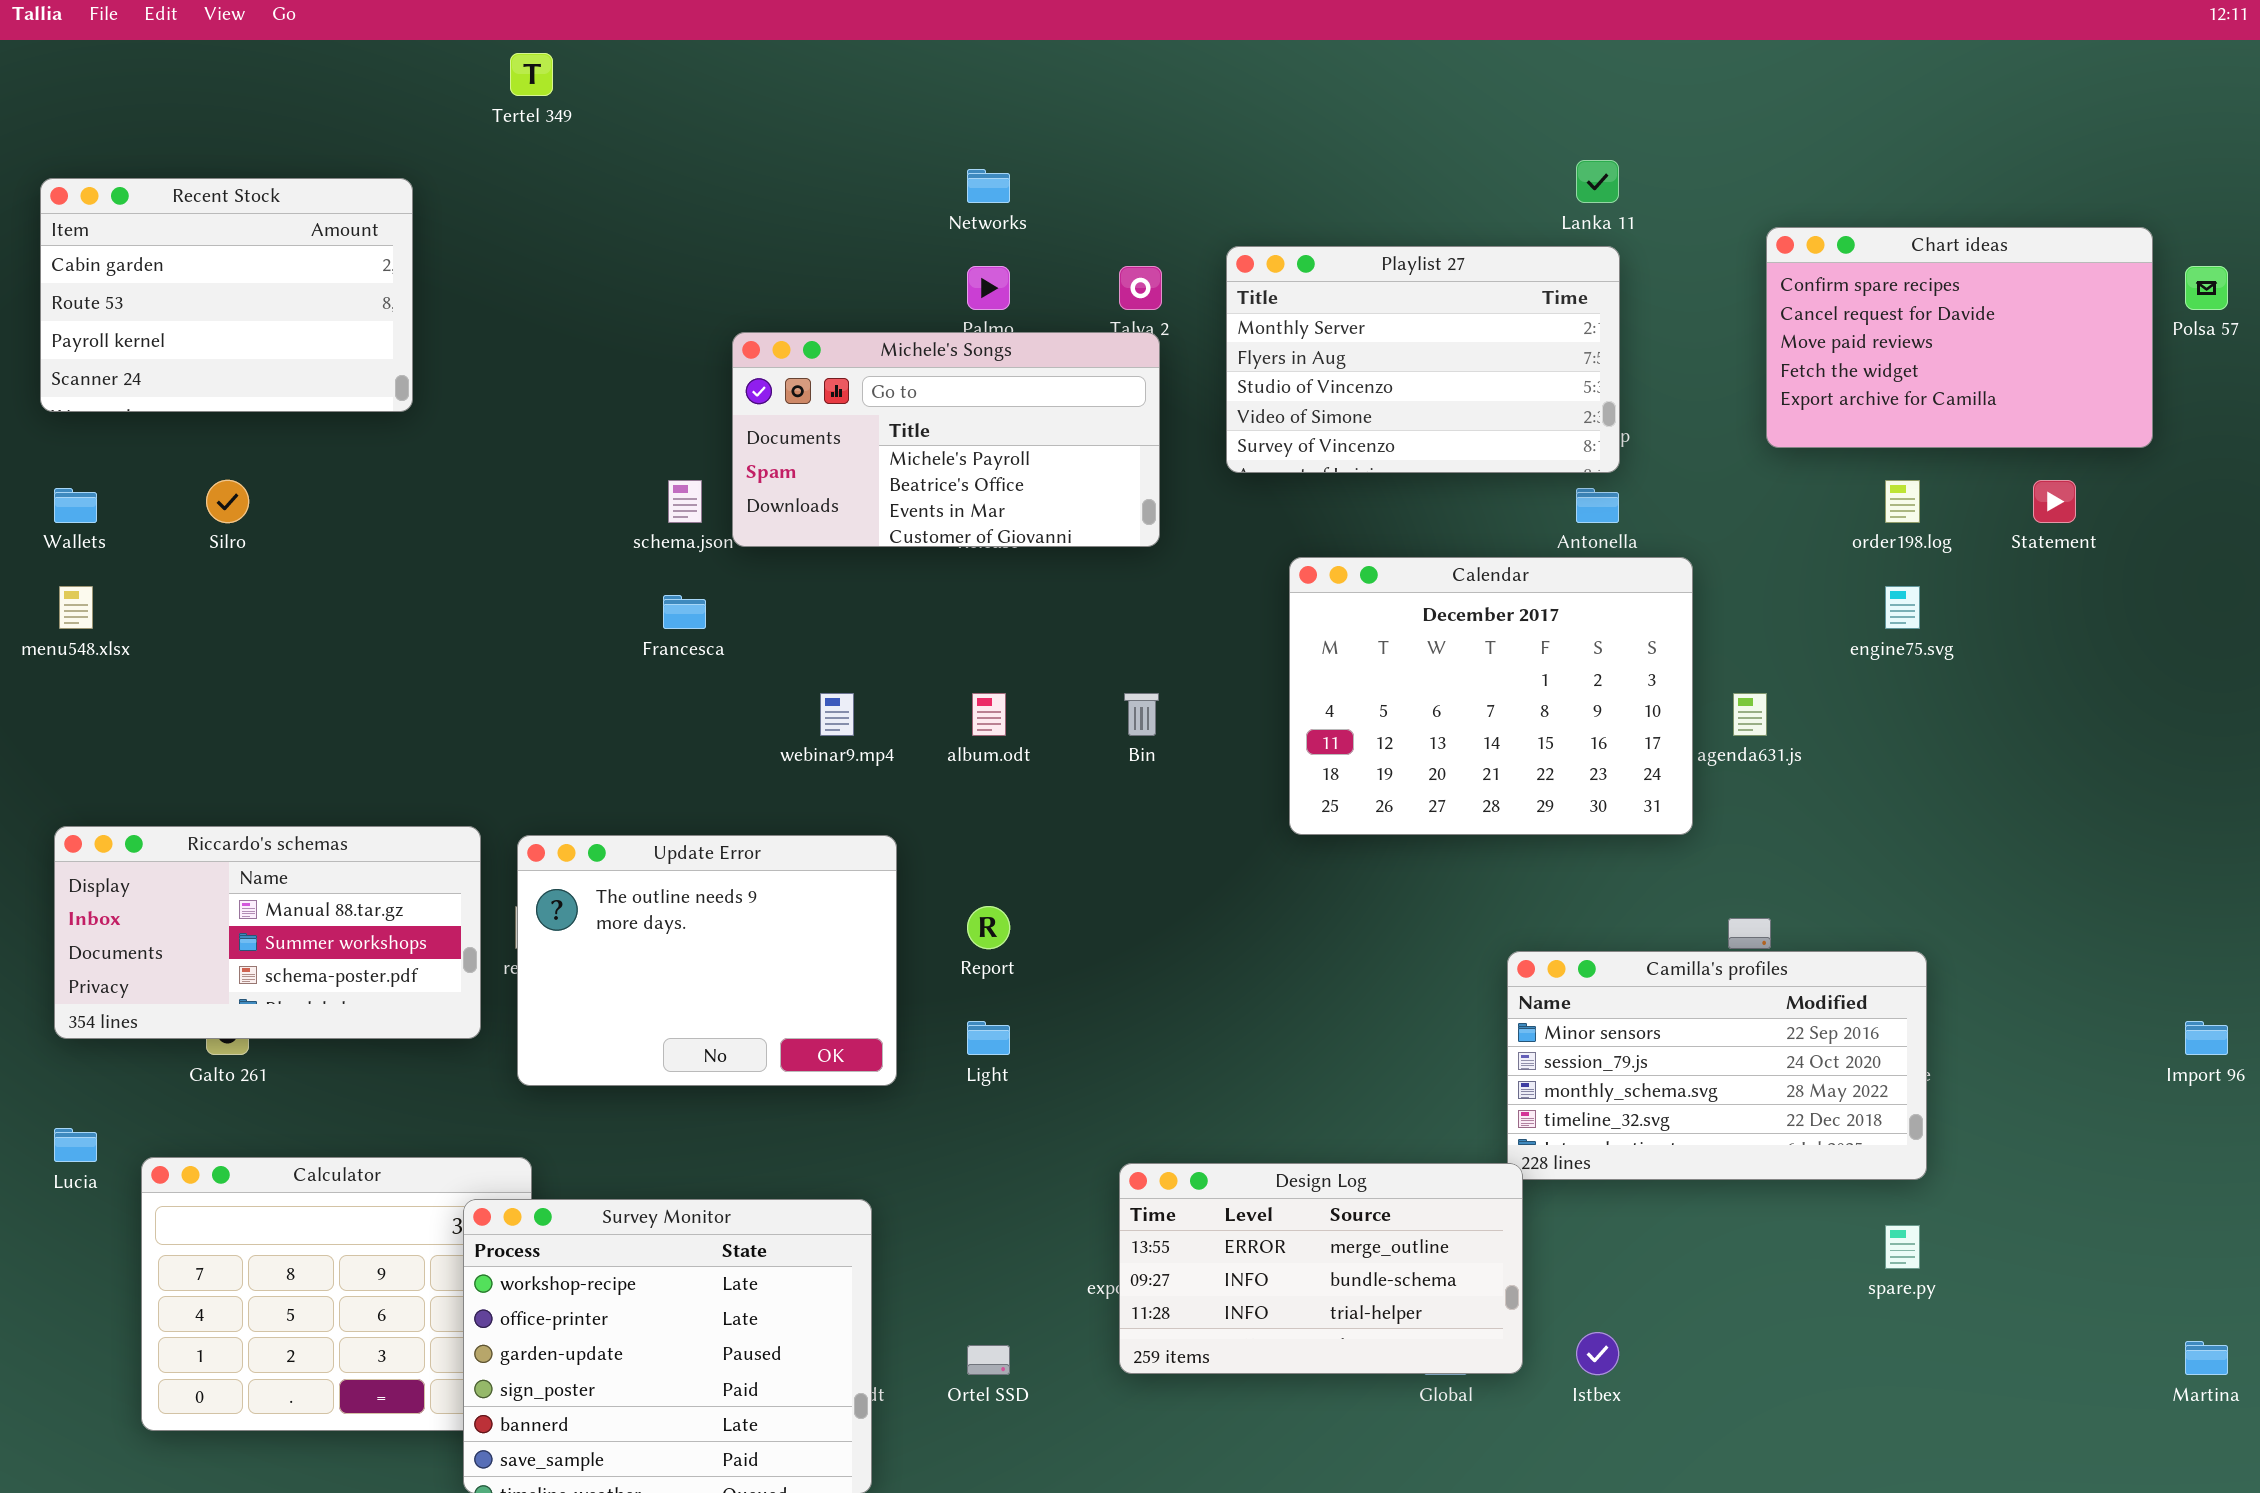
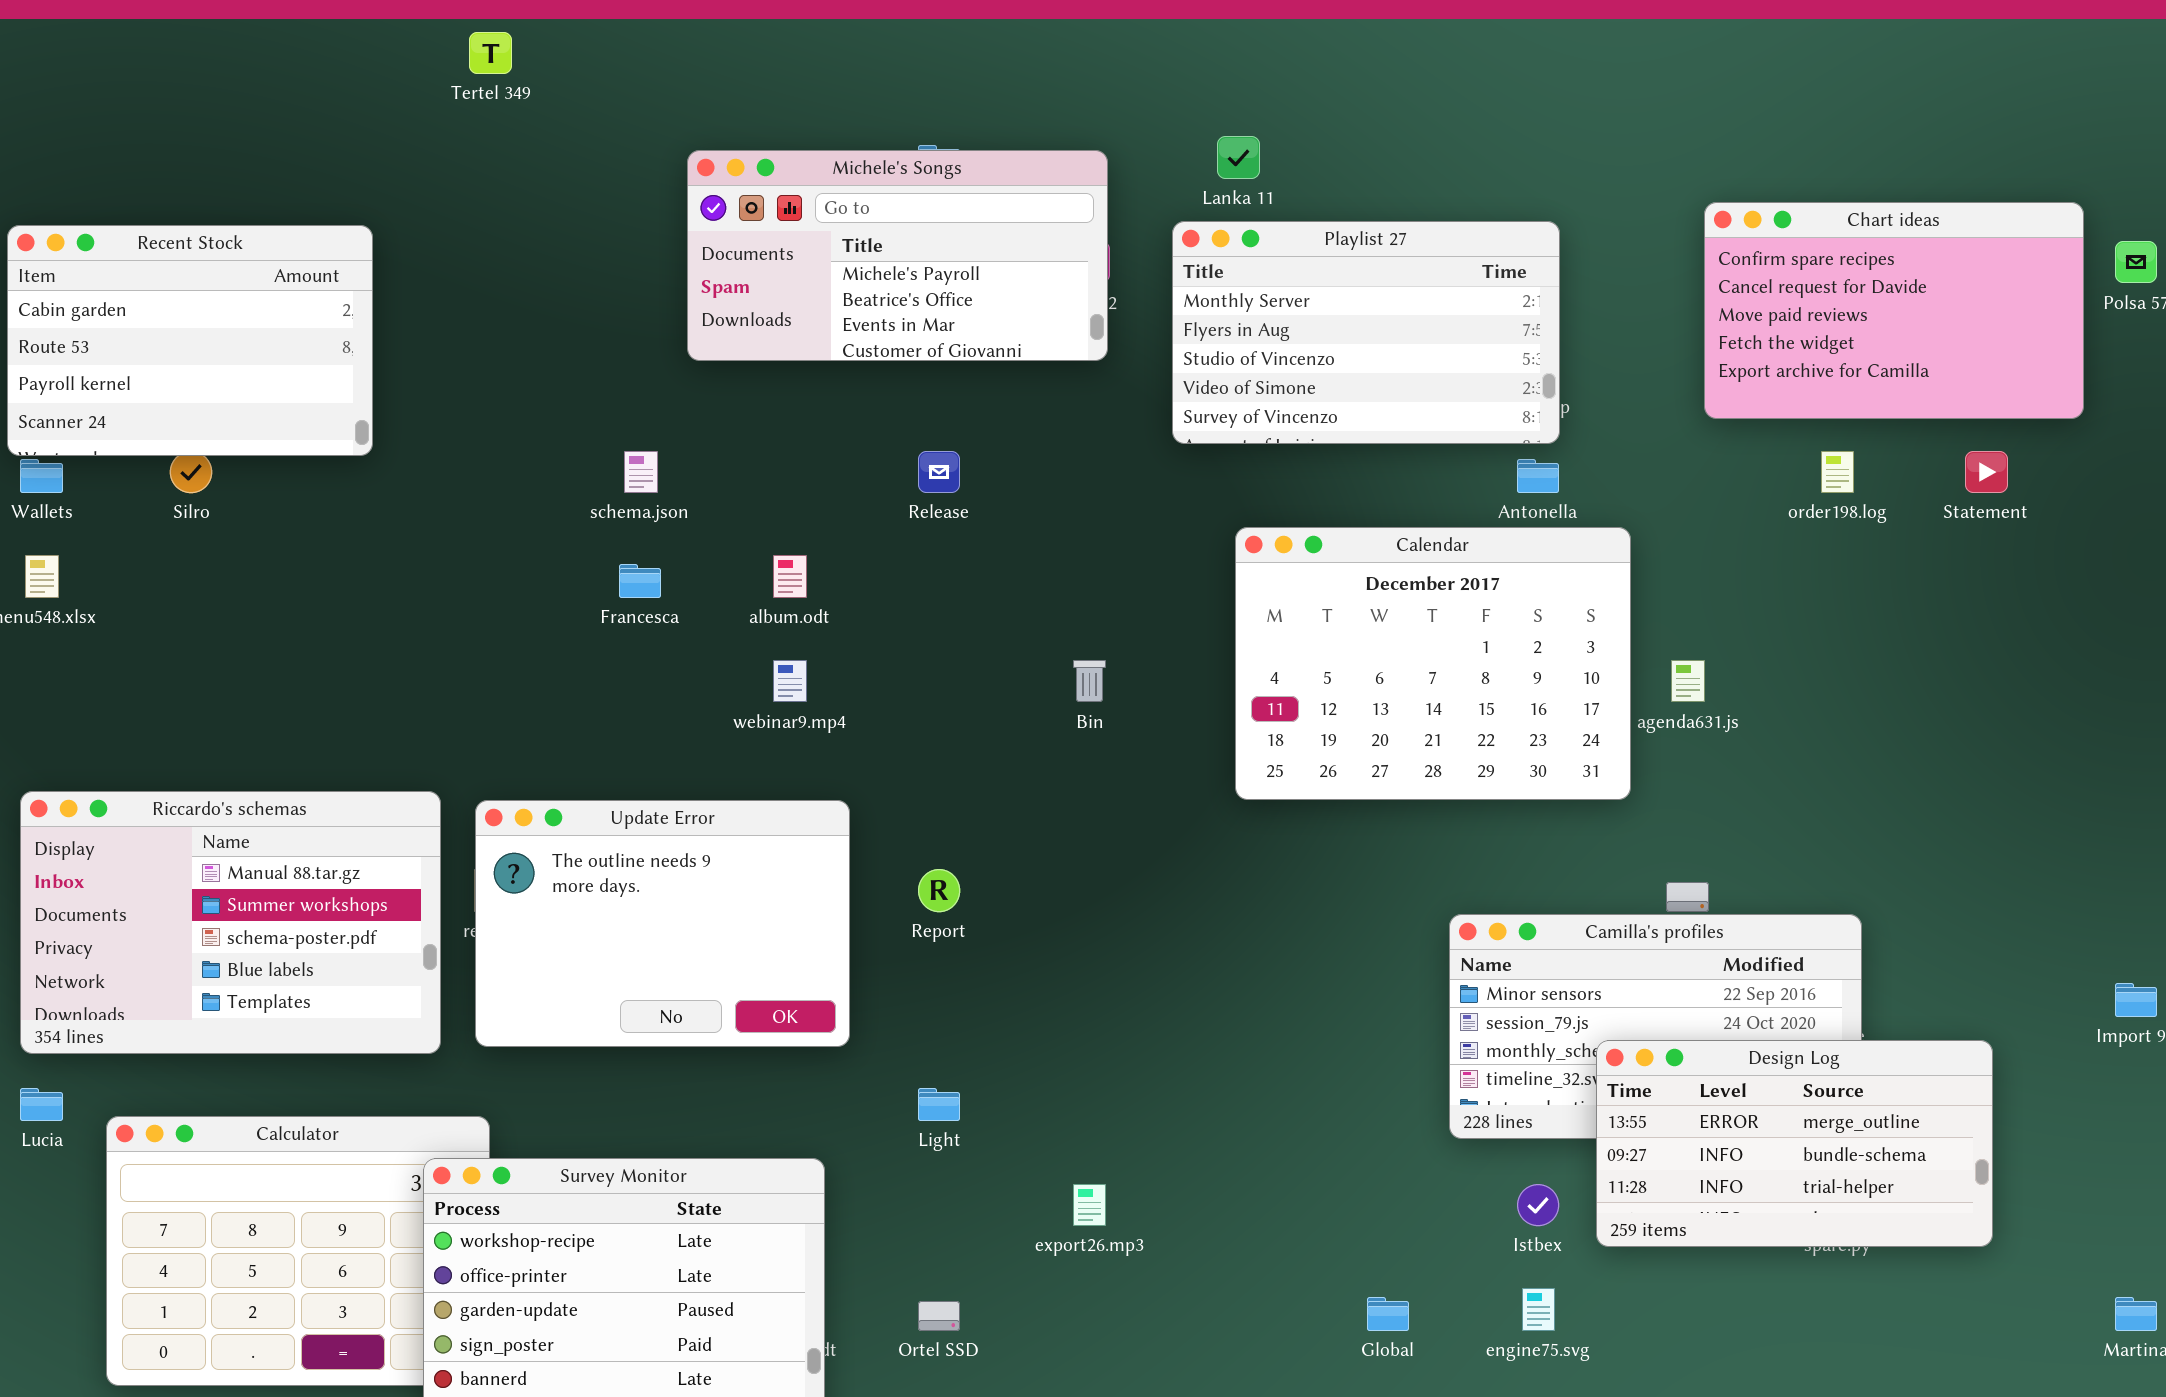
Lanka 11: [1576,160,1619,203] -> [1217,136,1260,179], moved
Recent Stock: [40,178,413,412] -> [7,225,373,456], moved
Michele's Songs: [732,332,1160,547] -> [687,150,1108,361], moved
engine75.svg: [1885,586,1920,629] -> [1522,1288,1555,1331], moved
album.odt: [972,693,1006,736] -> [773,555,807,598], moved
Riccardo's schemas: [54,826,481,1039] -> [20,791,441,1054], resized
Light: [967,1021,1010,1055] -> [918,1088,960,1121], moved
Design Log: [1119,1163,1523,1374] -> [1596,1040,1993,1247], moved
Istbex: [1576,1332,1619,1375] -> [1517,1184,1559,1226], moved

